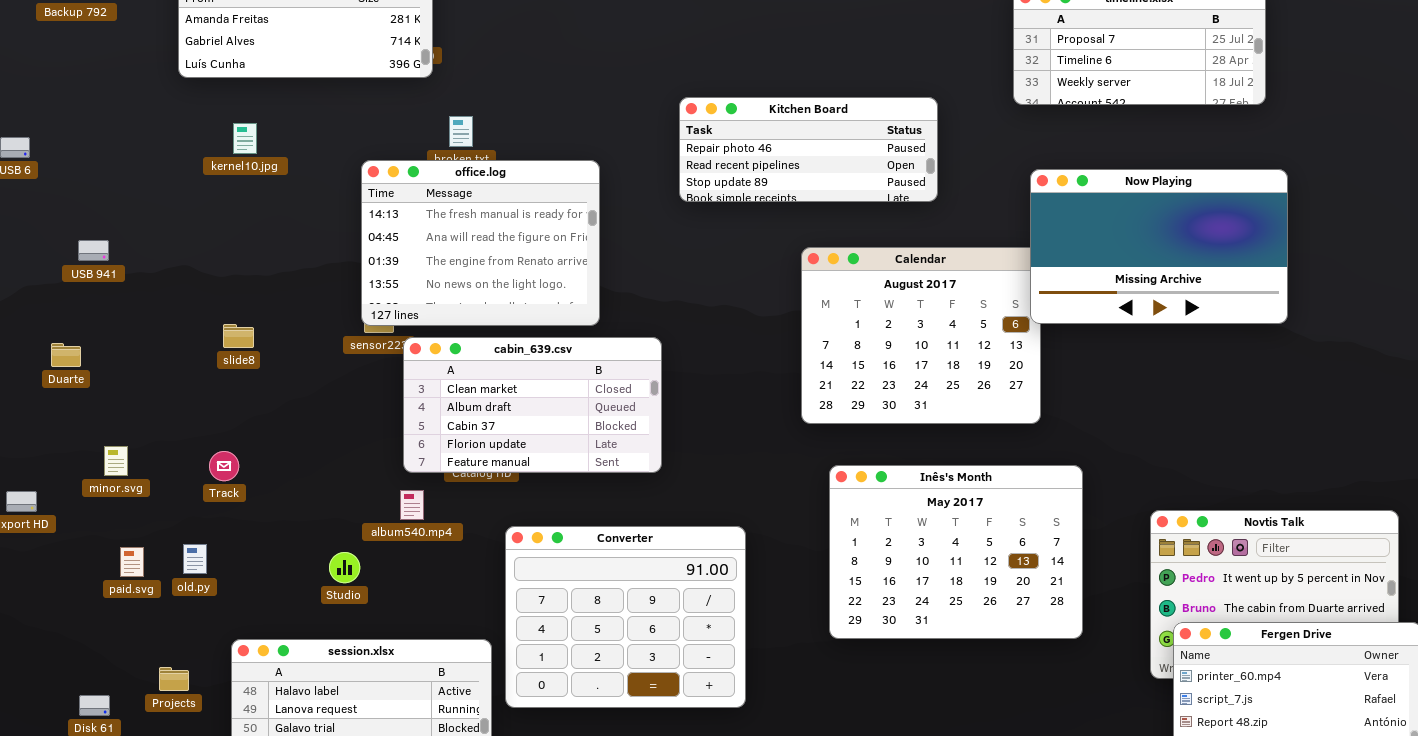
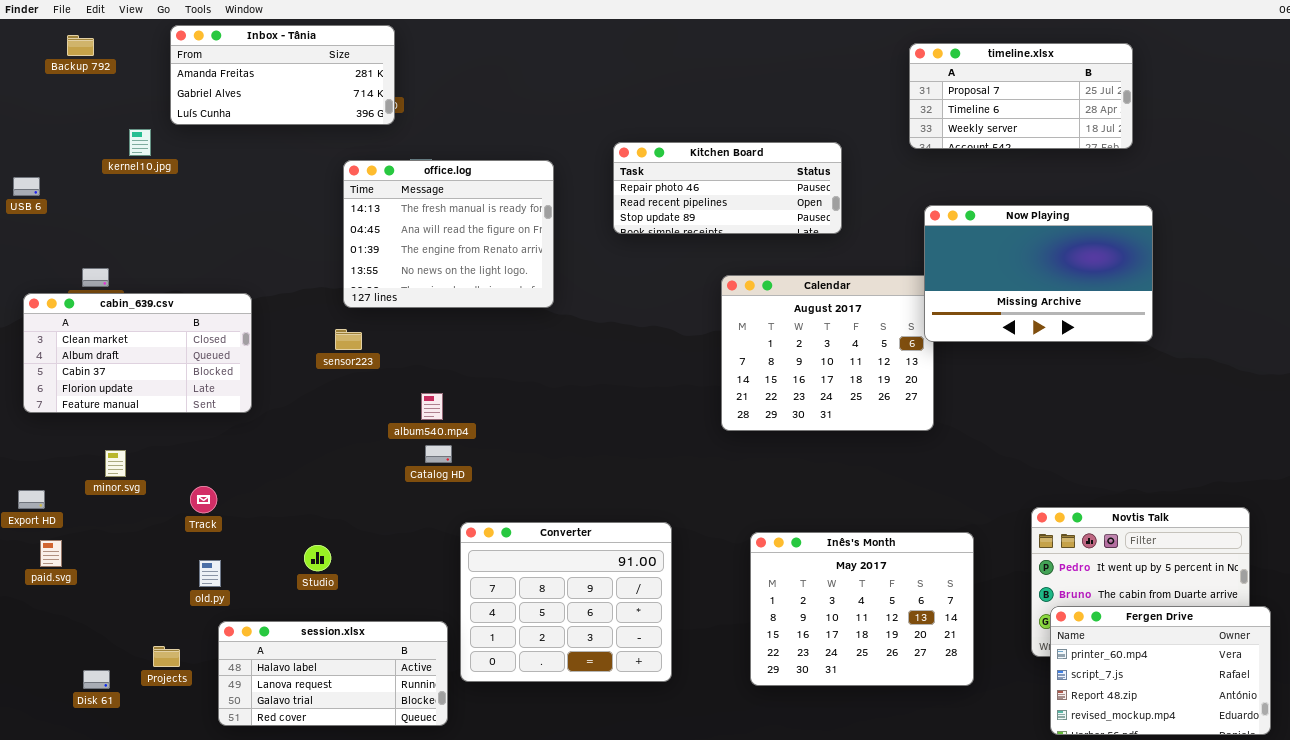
kernel10.jpg: [233,123,257,154] -> [129,129,151,156], moved
office.log: [361,160,600,326] -> [343,160,554,308], moved
cabin_639.csv: [403,337,662,473] -> [23,293,252,413], moved
Track: [209,451,239,481] -> [190,486,217,513], moved
Inês's Month: [829,465,1083,639] -> [750,532,974,686], moved
album540.mp4: [400,490,424,520] -> [421,393,443,420], moved
old.py: [183,544,207,574] -> [199,560,221,587], moved
paid.svg: [120,547,144,577] -> [40,540,62,567], moved

